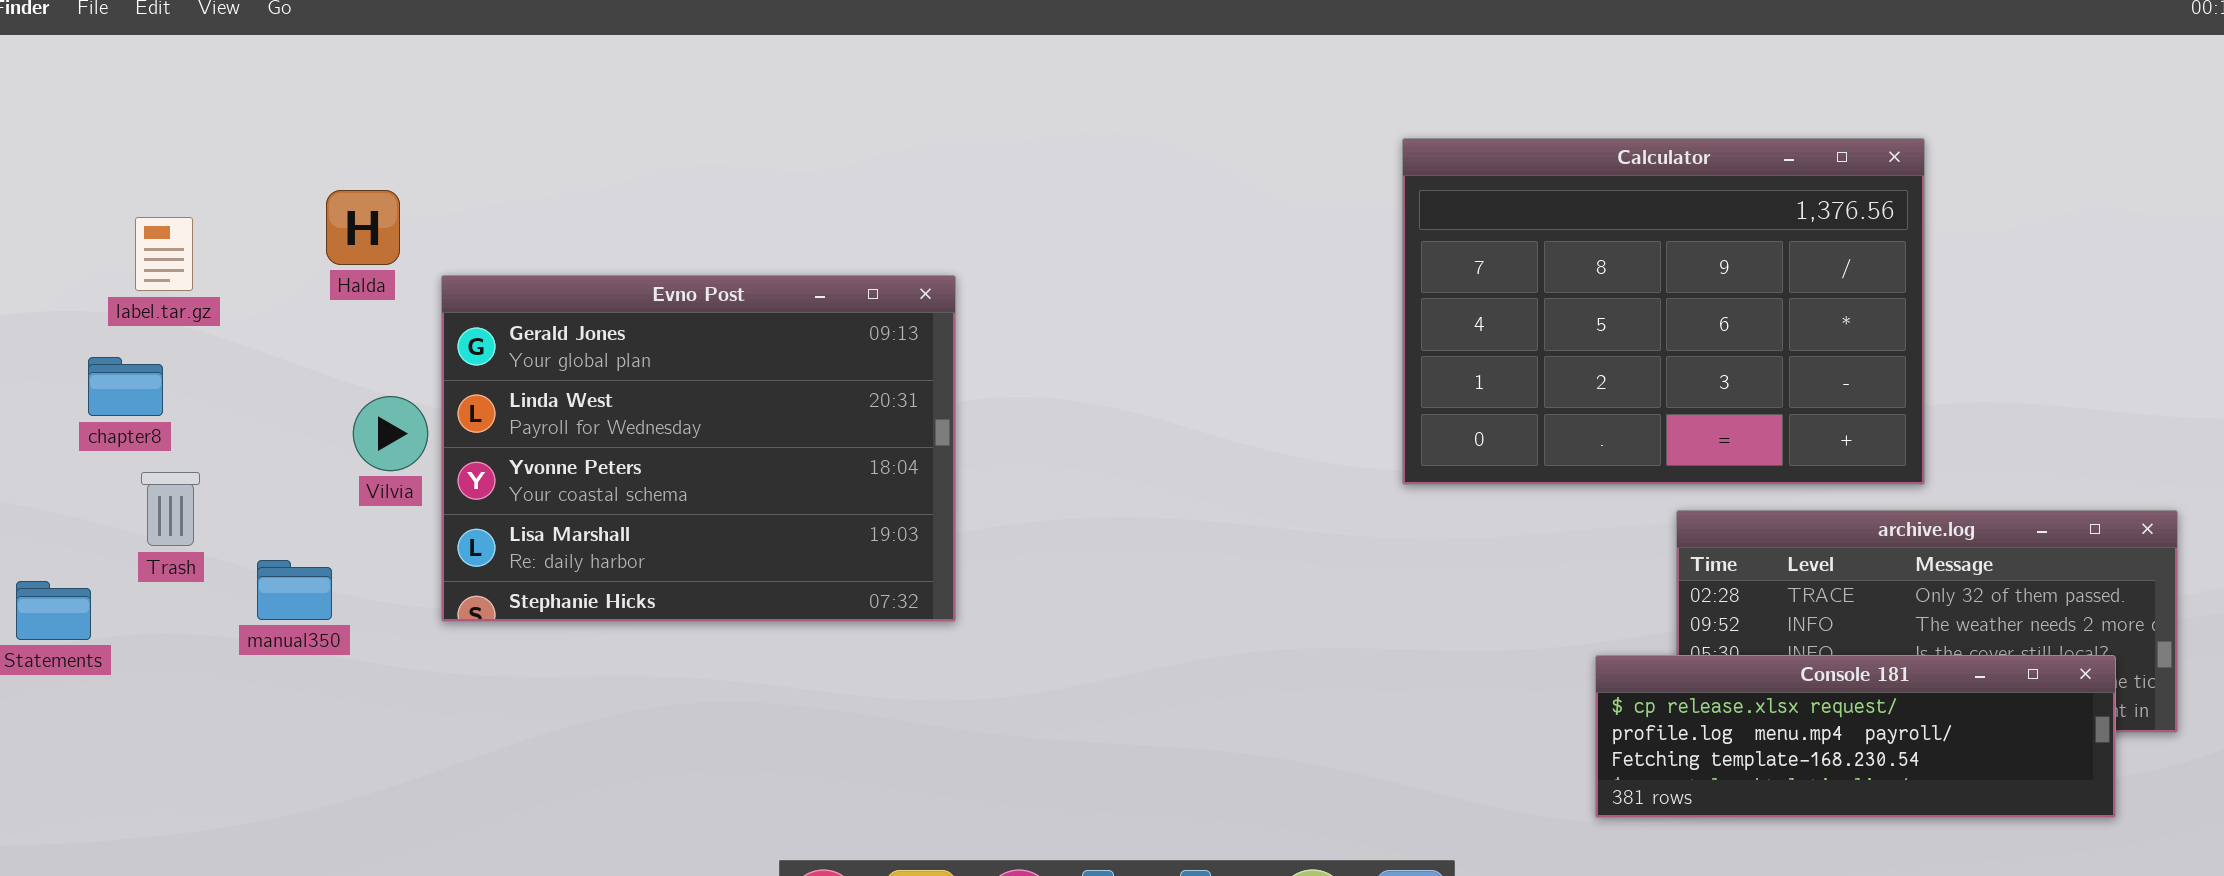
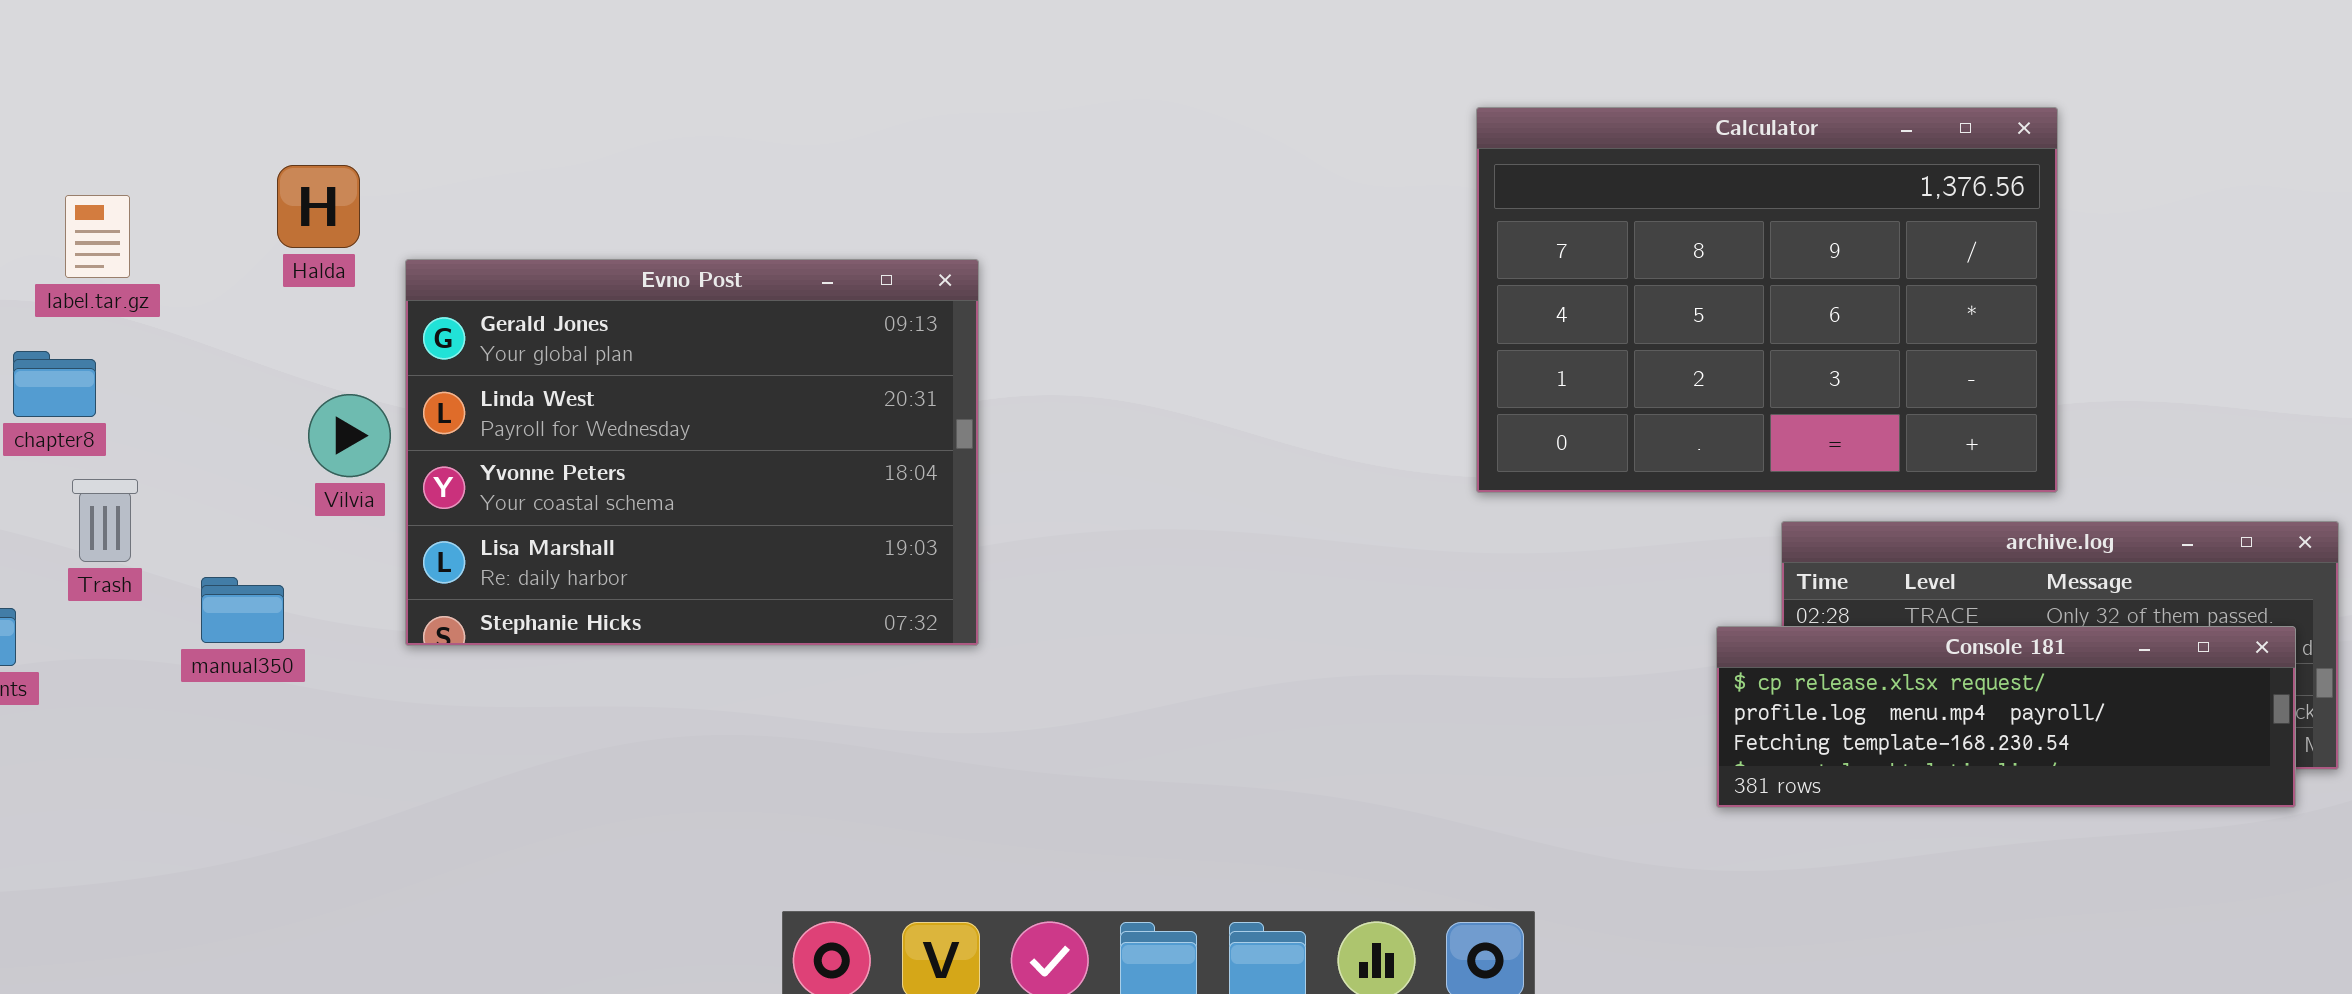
Console 181: [1595,655,2116,818] -> [1716,626,2296,808], moved

